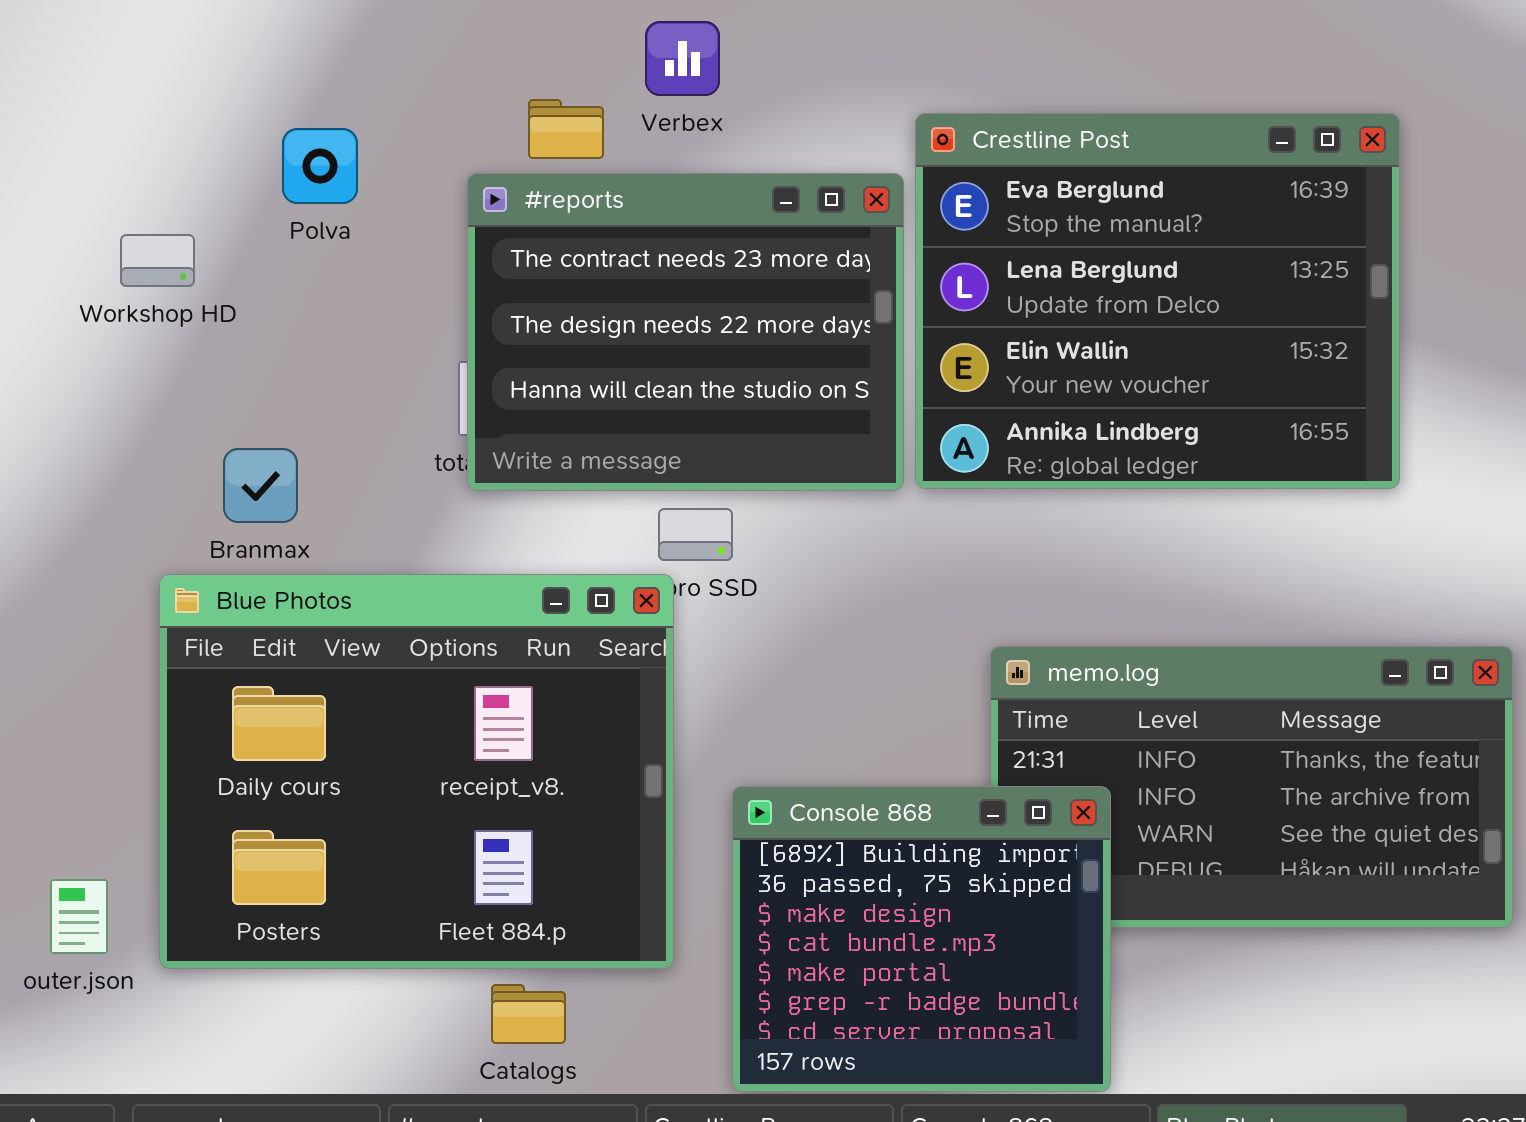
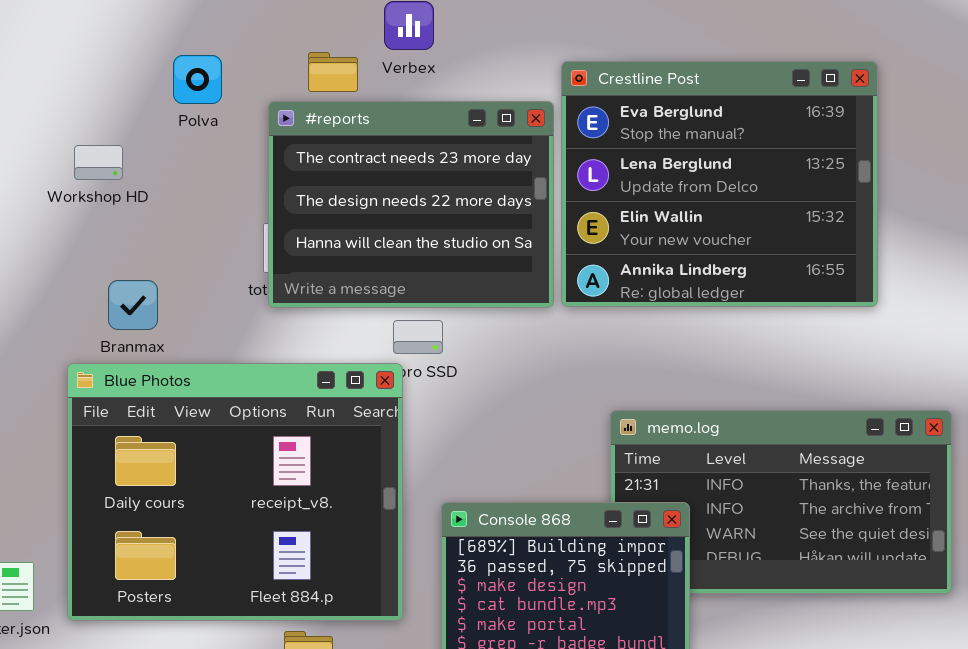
Polva: [282,128,358,204] -> [173,55,222,104], moved
Workshop HD: [120,234,195,287] -> [74,145,123,180], moved

